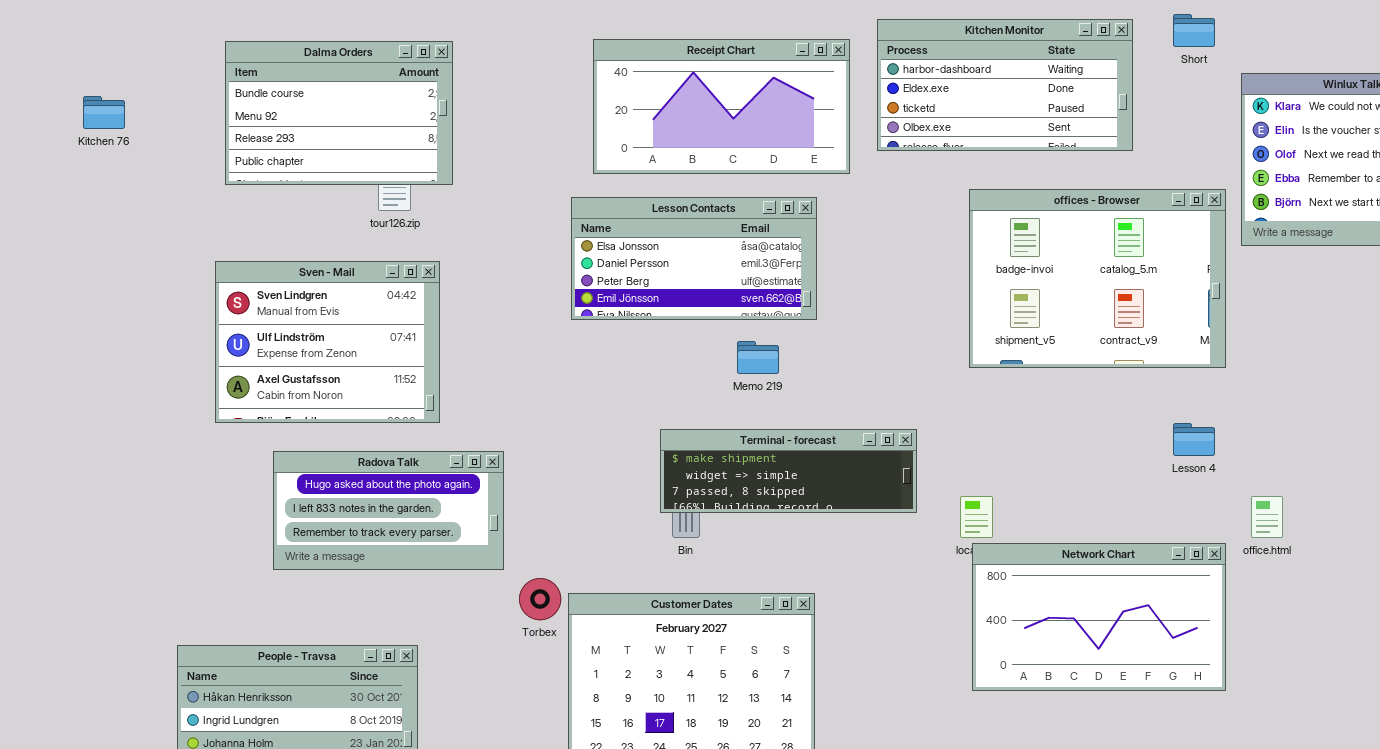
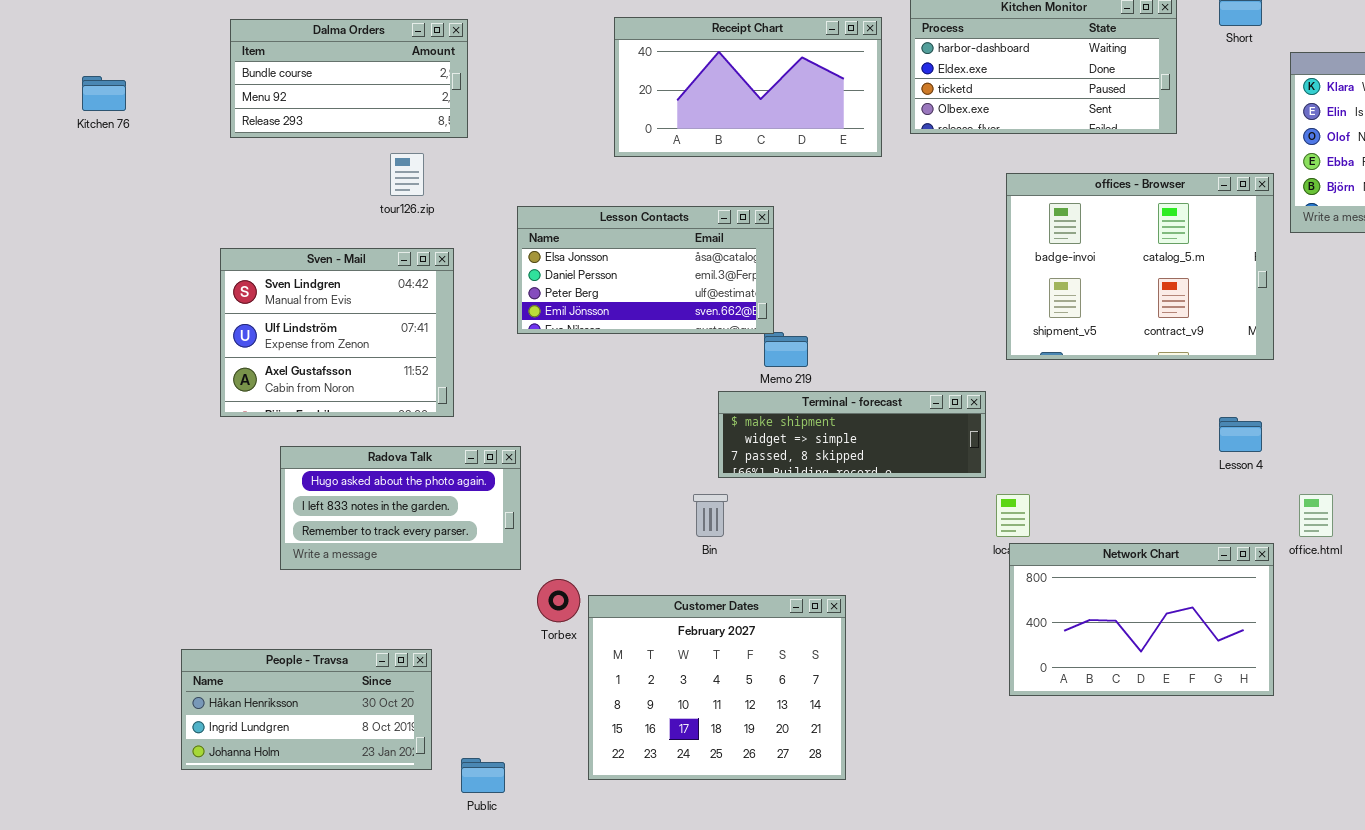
Dalma Orders: [225,41,453,185] -> [230,19,468,138], resized
Lesson Contacts: [571,197,817,320] -> [517,206,774,334], moved
Terminal - forecast: [660,429,917,513] -> [718,391,986,478], moved

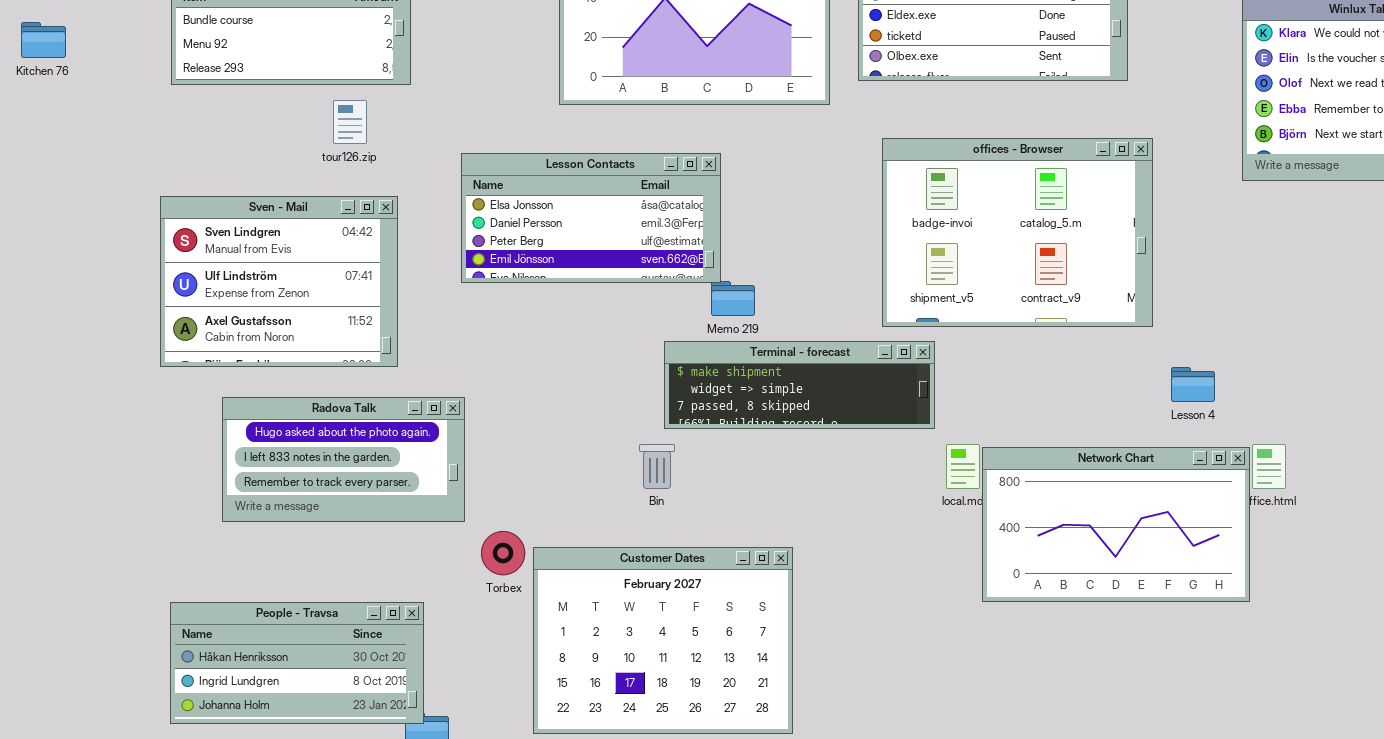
offices - Browser: [1006,173,1274,360] -> [882,138,1153,327], moved
Network Chart: [1009,543,1274,696] -> [982,447,1250,602], moved
People - Travsa: [181,649,432,770] -> [170,602,424,724], moved

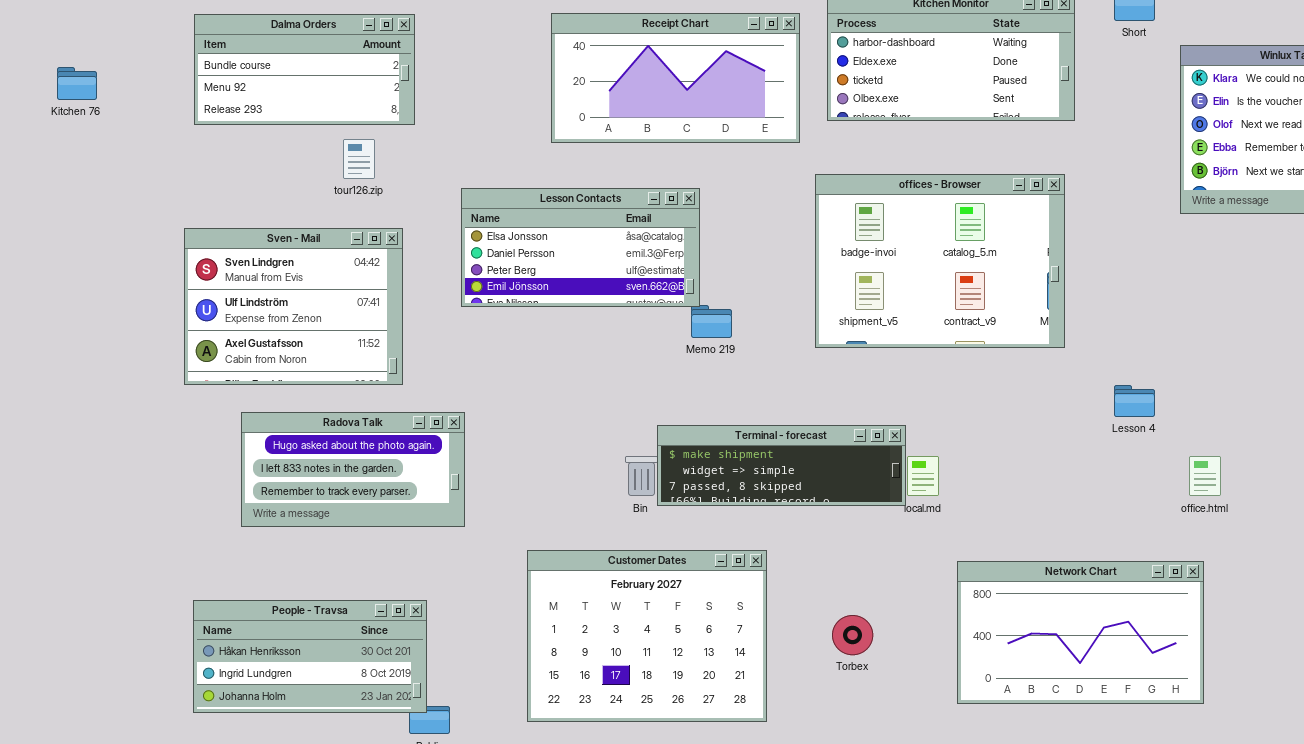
offices - Browser: [882,138,1153,327] -> [815,174,1065,348], moved
Terminal - forecast: [664,341,935,429] -> [657,425,906,506], moved
Network Chart: [982,447,1250,602] -> [957,561,1204,704], moved
Torbex: [481,531,525,575] -> [832,615,873,655], moved

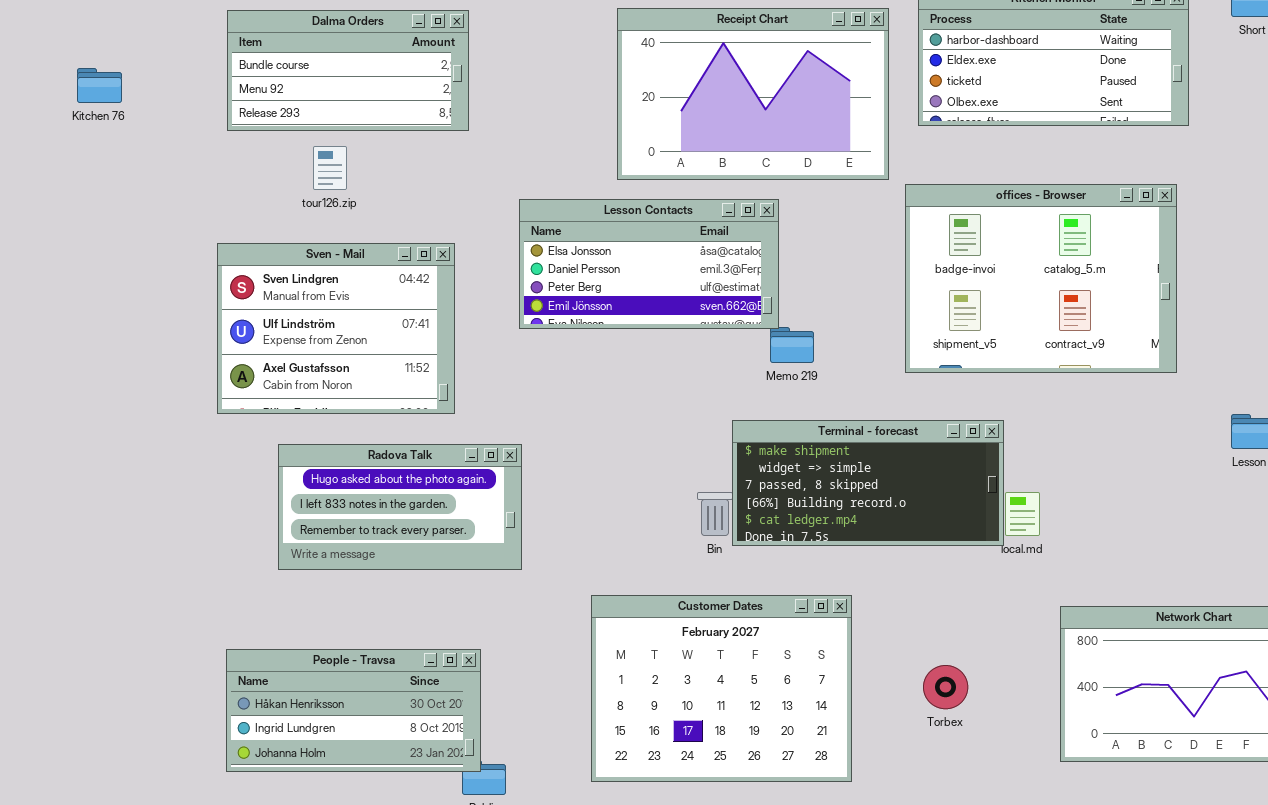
Receipt Chart: [551,13,800,143] -> [617,8,889,180], resized
tour126.zip: [343,139,375,179] -> [313,146,347,190], moved
Terminal - forecast: [657,425,906,506] -> [732,420,1004,546], resized

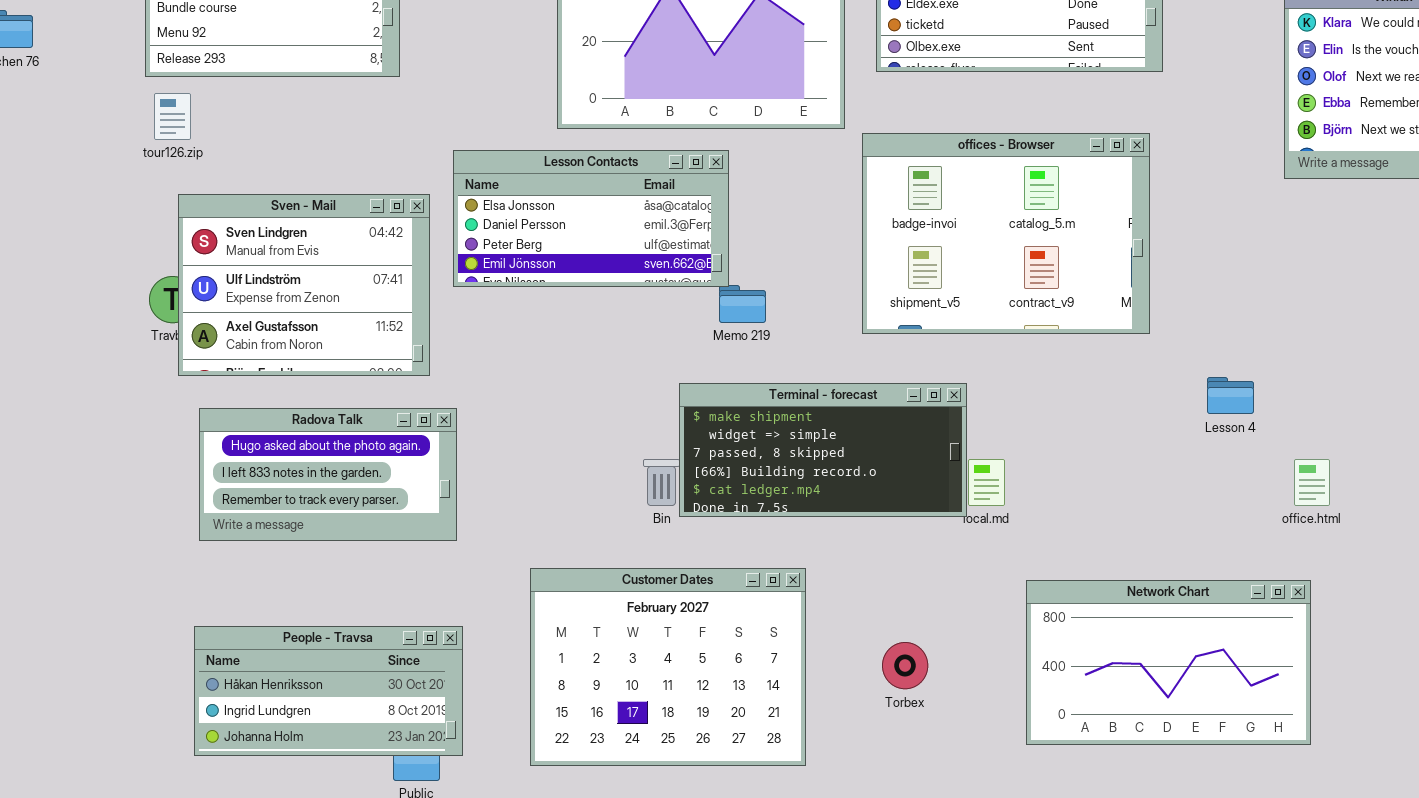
tour126.zip: [313,146,347,190] -> [154,93,191,140], moved
Sven - Mail: [217,243,455,414] -> [178,194,430,376], moved
People - Travsa: [226,649,481,772] -> [194,626,463,756], moved

